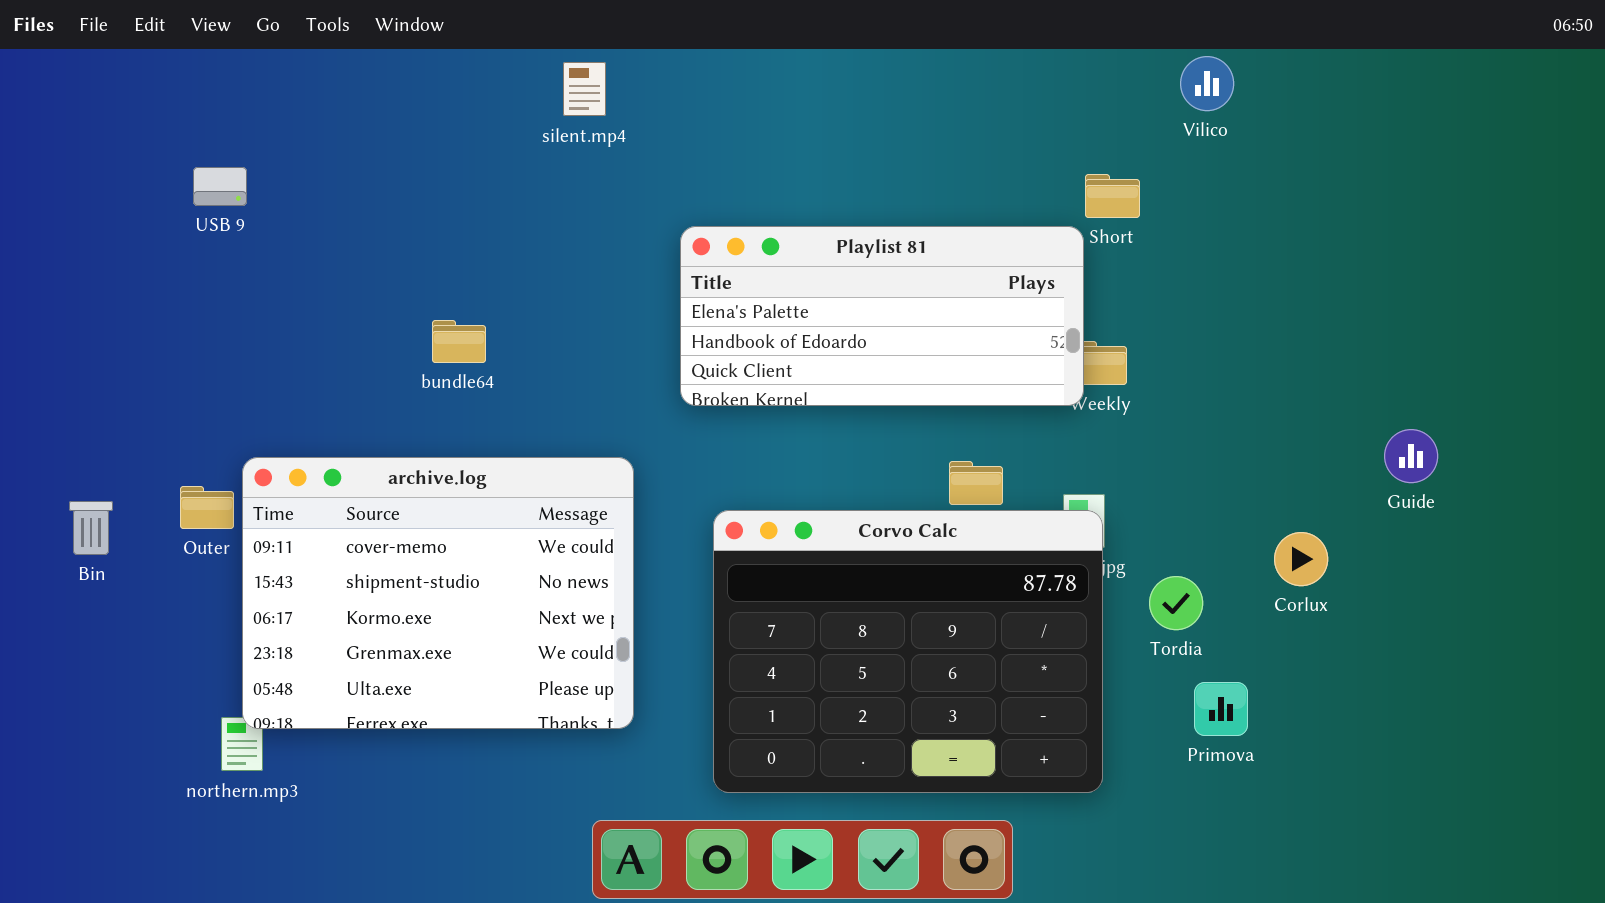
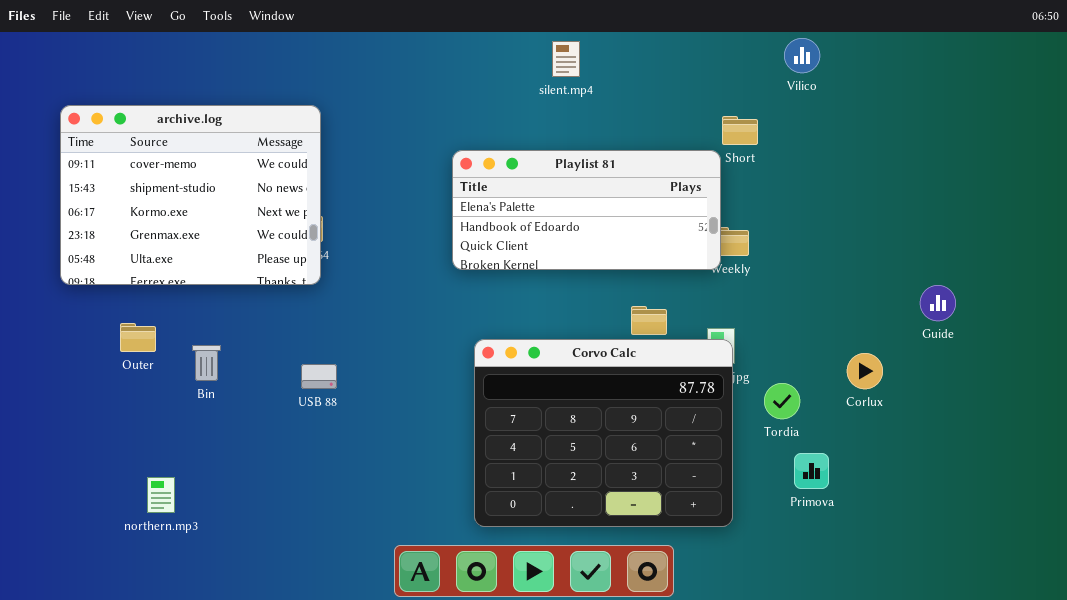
silent.mp4: [563,62,606,116] -> [552,41,580,77], moved
archive.log: [242,457,634,729] -> [60,105,321,285], moved
Bin: [69,501,113,555] -> [192,345,221,381], moved

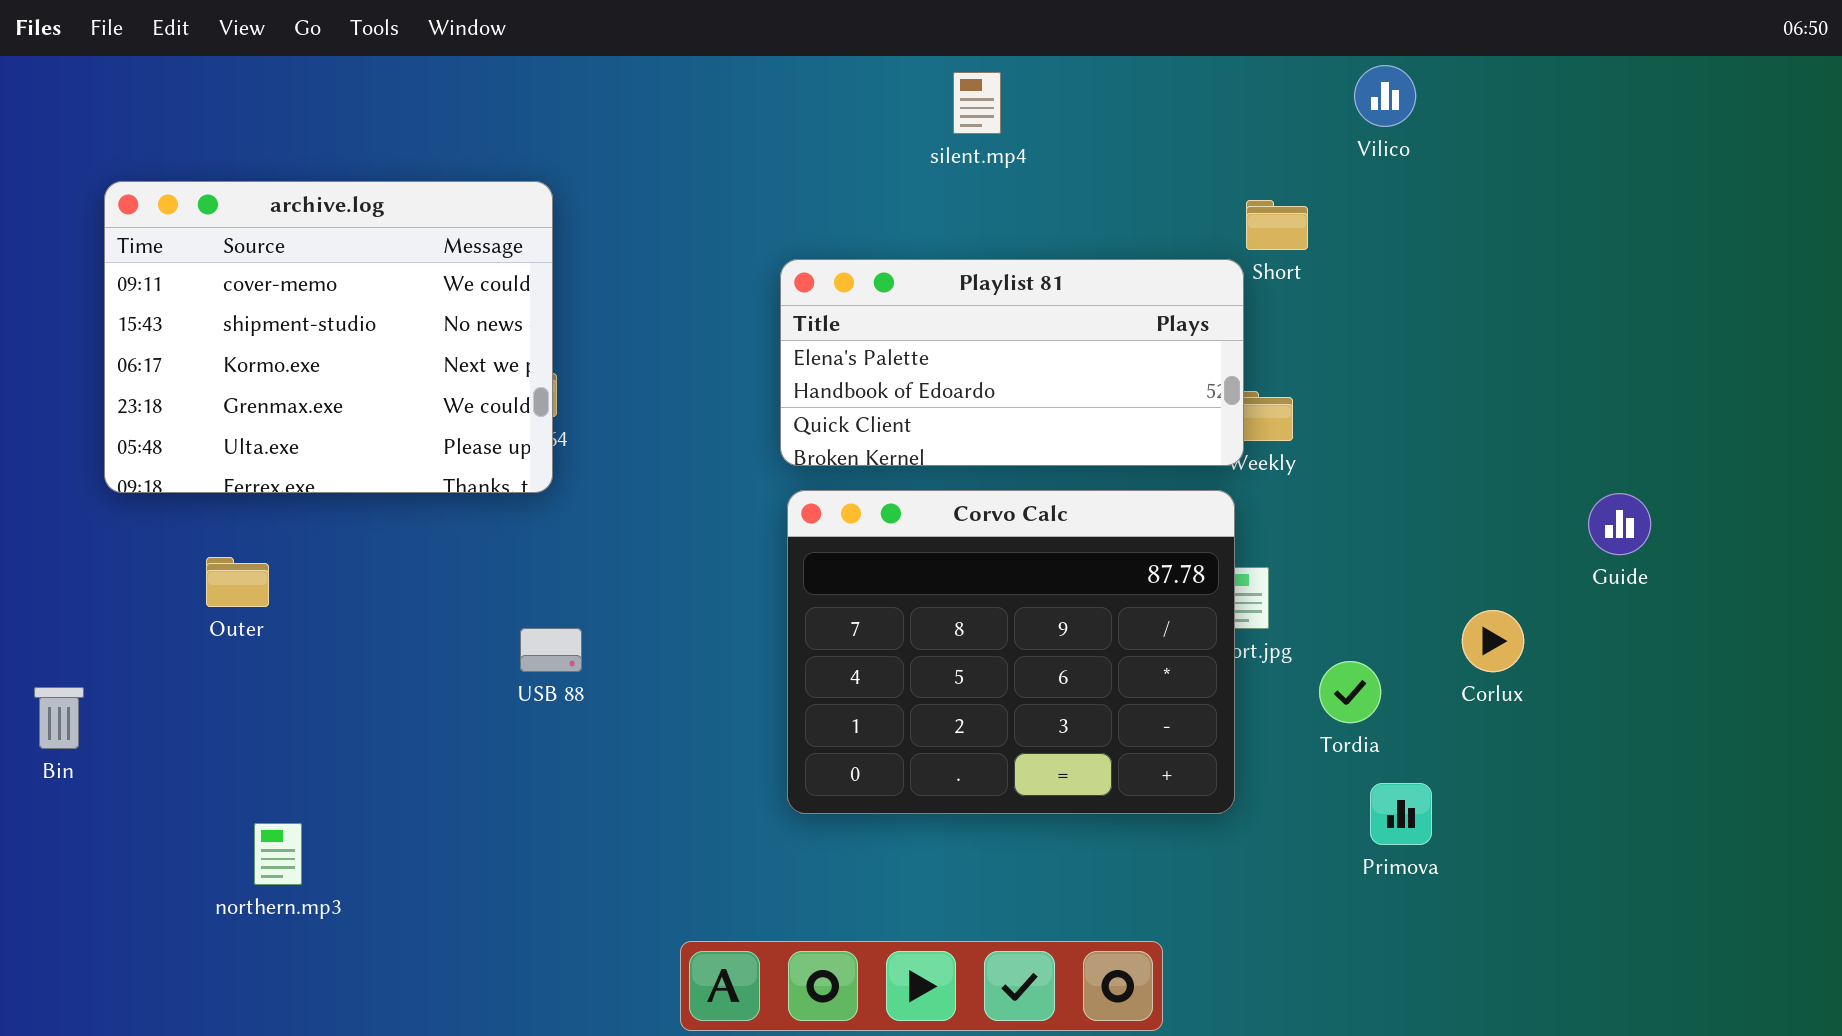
Corvo Calc: [474,339,733,527] -> [787,490,1235,814], moved
Bin: [192,345,221,381] -> [34,687,84,749], moved

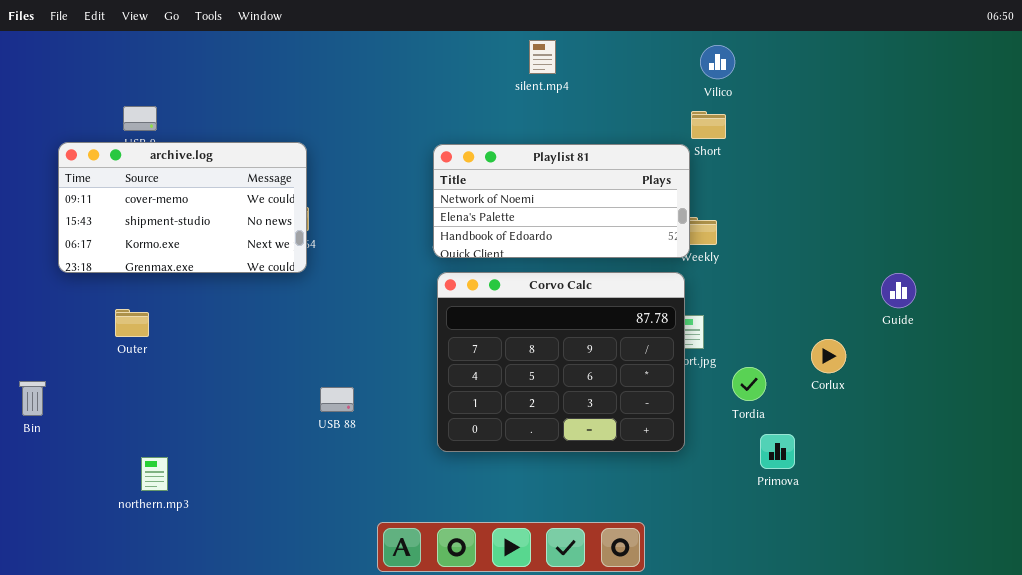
Vilico: [1354,65,1416,127] -> [700,45,735,79], moved
archive.log: [104,181,553,493] -> [58,142,307,273], resized
Playlist 81: [780,259,1244,466] -> [433,144,690,258], scrolled up 1 row
USB 88: [520,628,582,672] -> [320,387,354,412], moved

